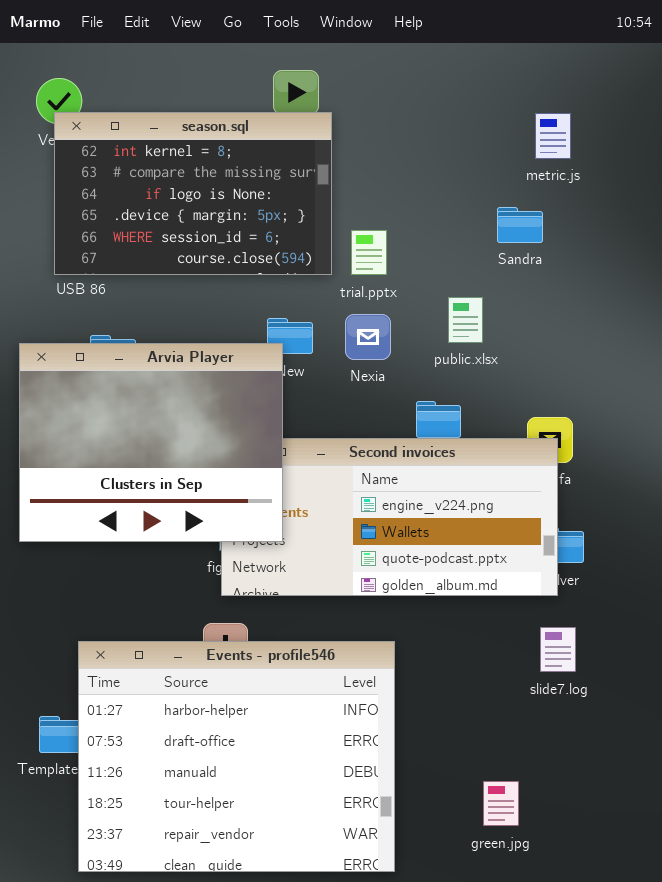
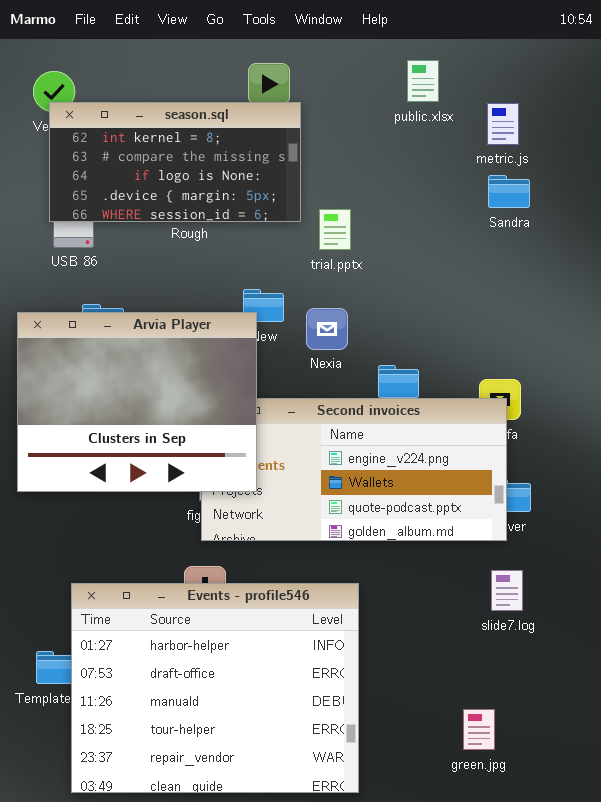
season.sql: [54,112,332,275] -> [49,102,301,222], resized
Sandra: [497,207,543,243] -> [488,175,530,208], moved
public.xlsx: [448,297,483,343] -> [407,60,439,102], moved
Nexia: [345,314,391,360] -> [306,308,348,350], moved
green.jpg: [483,781,519,826] -> [463,709,495,750], moved

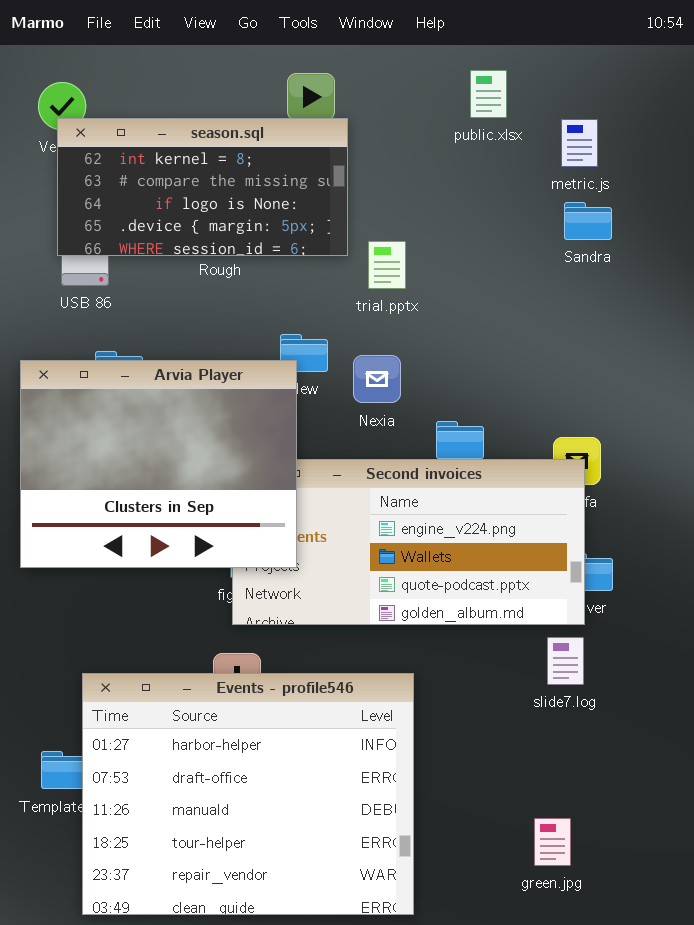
slide7.log: [491,570,523,611] -> [547,637,584,685], moved

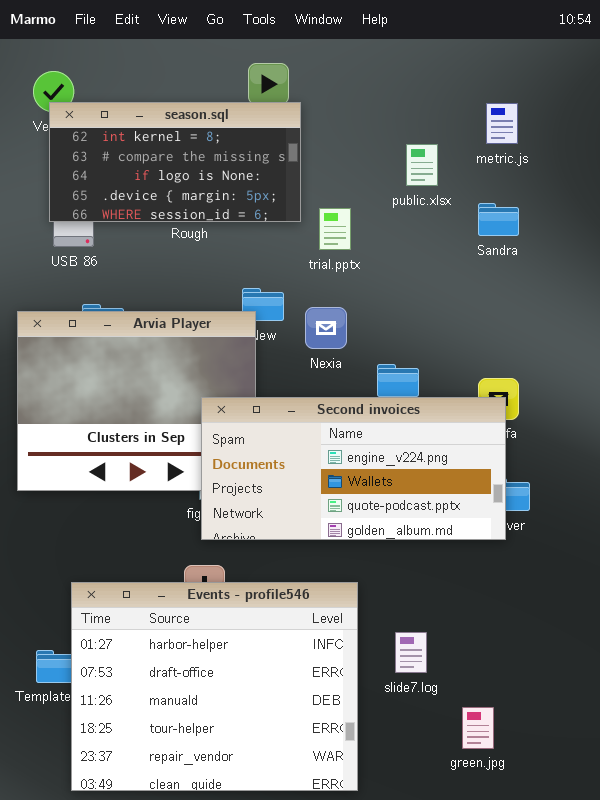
public.xlsx: [470,70,507,118] -> [406,144,438,186], moved
Sandra: [564,202,612,240] -> [478,203,519,236], moved
Second invoices: [232,459,585,625] -> [201,397,506,540], raised
slide7.log: [547,637,584,685] -> [395,632,427,673], moved

